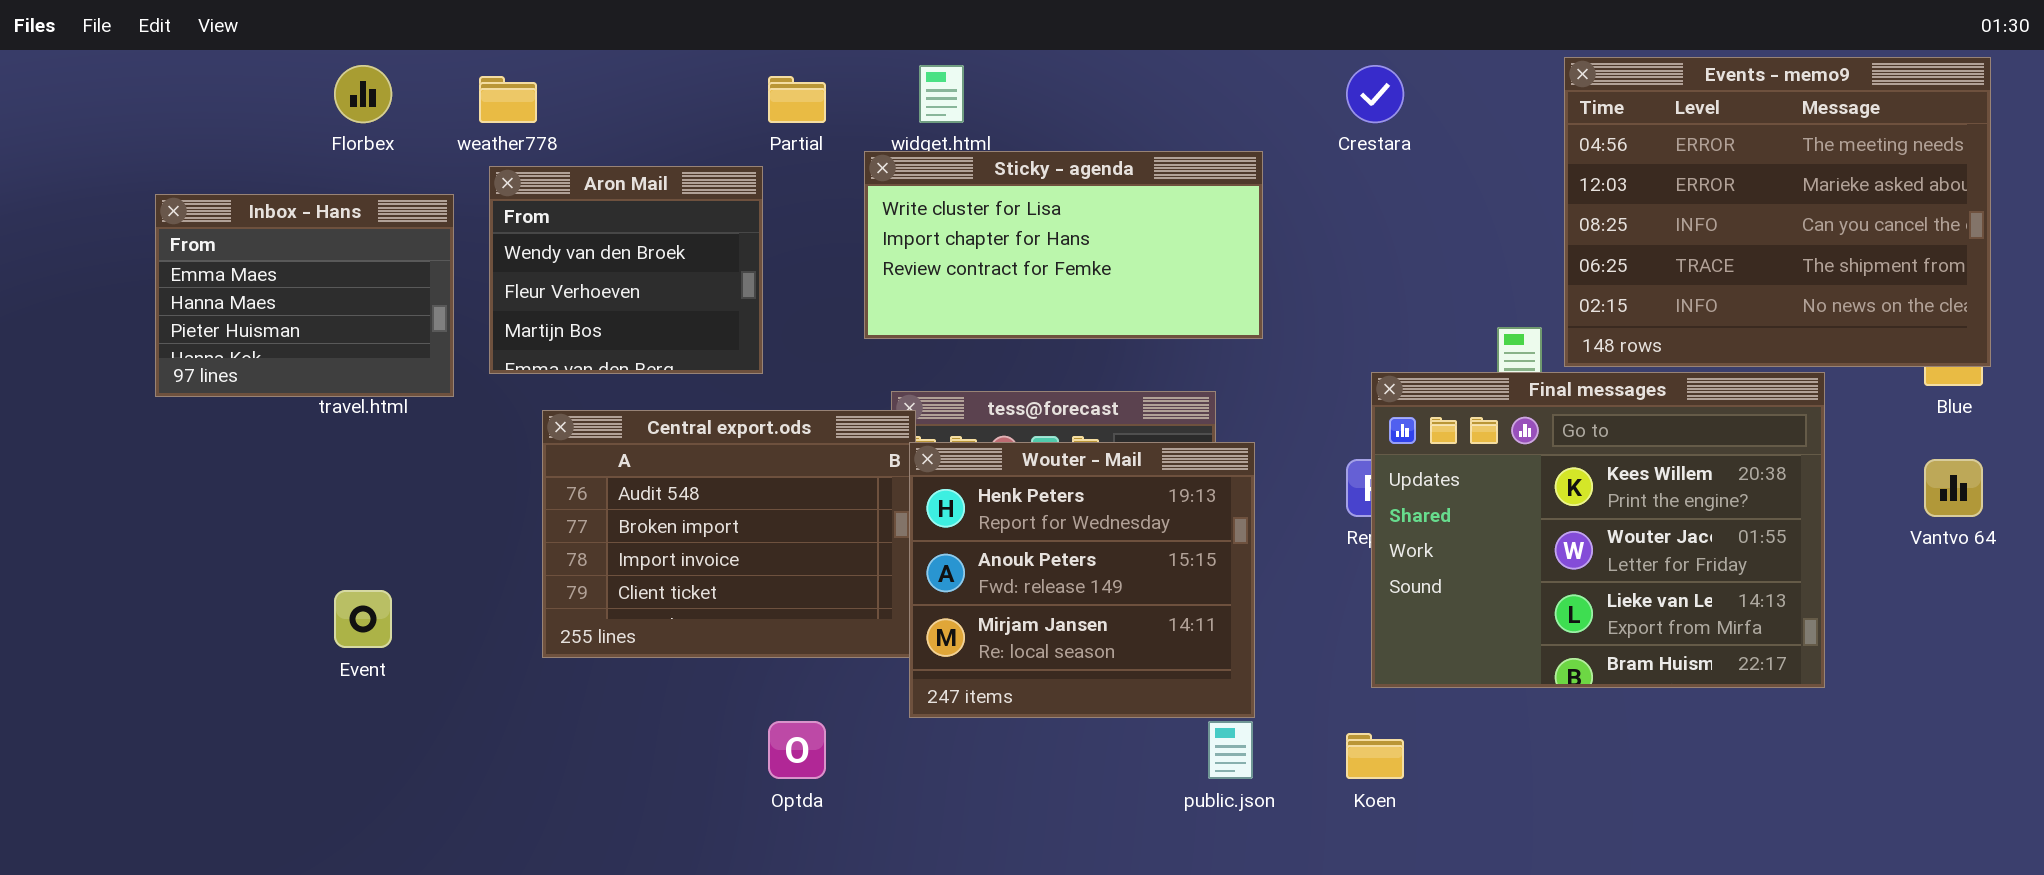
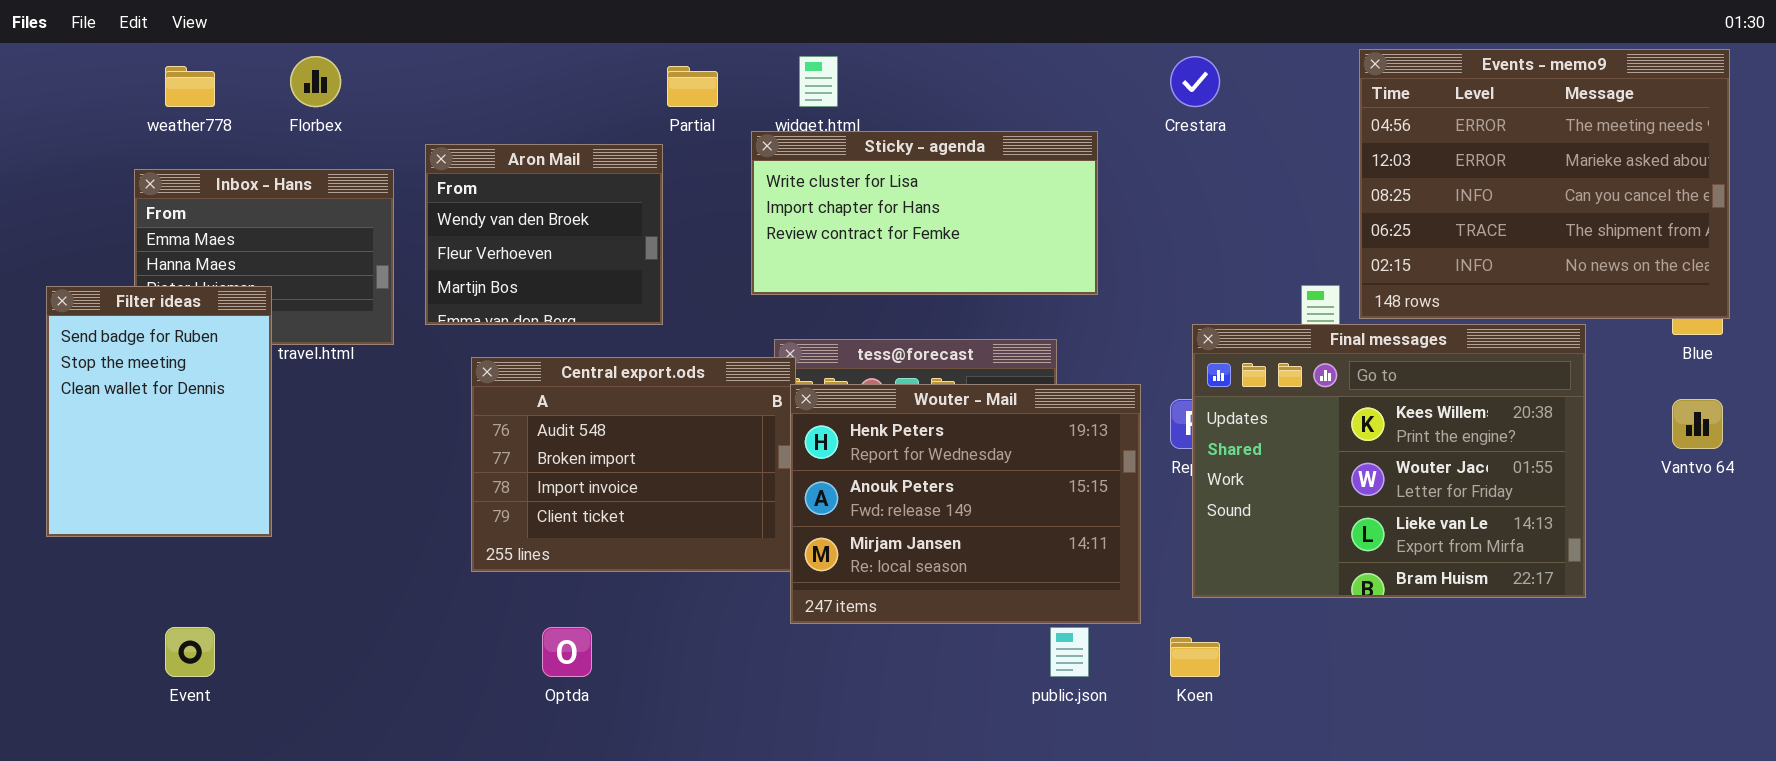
weather778: [479,76,537,123] -> [165,66,215,107], moved
Filter ideas: none -> [46,286,272,537], opened
Wouter - Mail: [909,442,1255,718] -> [790,384,1141,624], resized
Event: [334,590,392,648] -> [165,627,215,677], moved
Optda: [768,721,826,779] -> [542,627,592,677], moved

